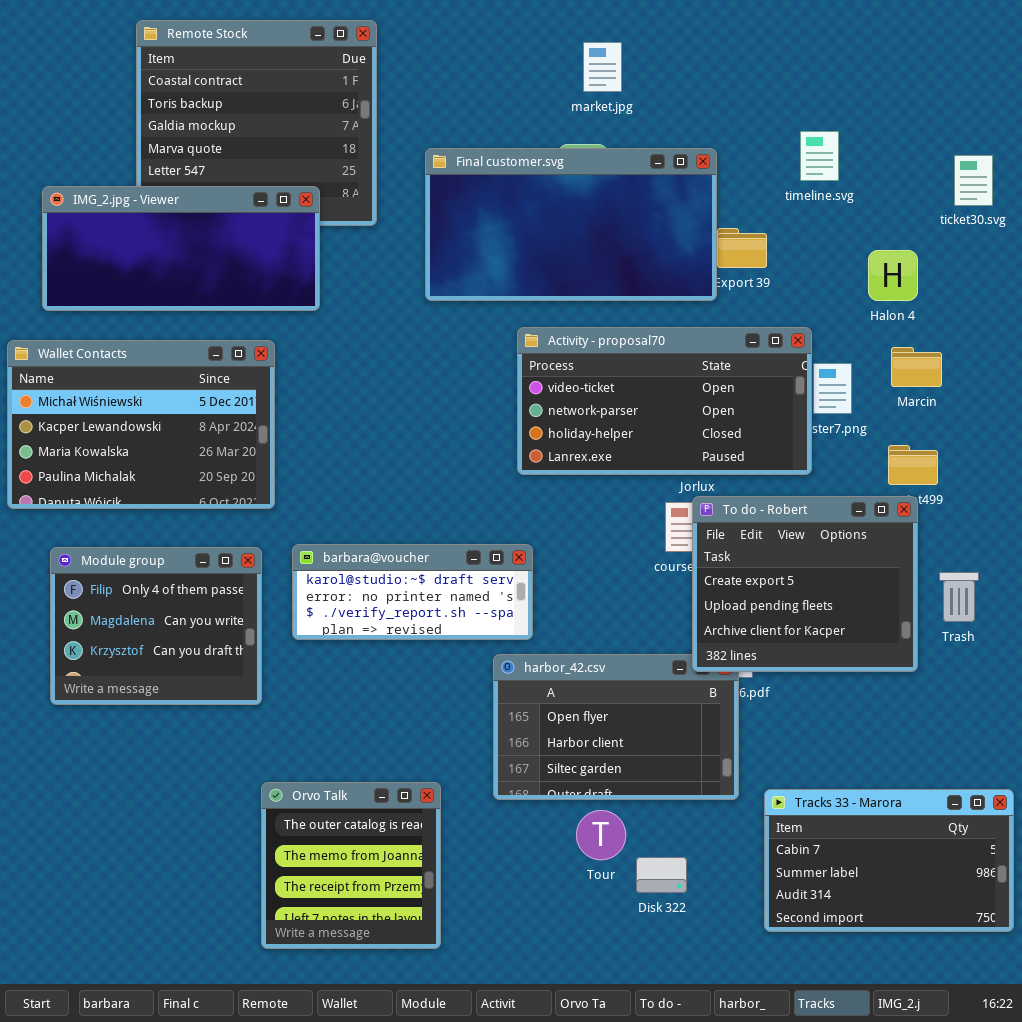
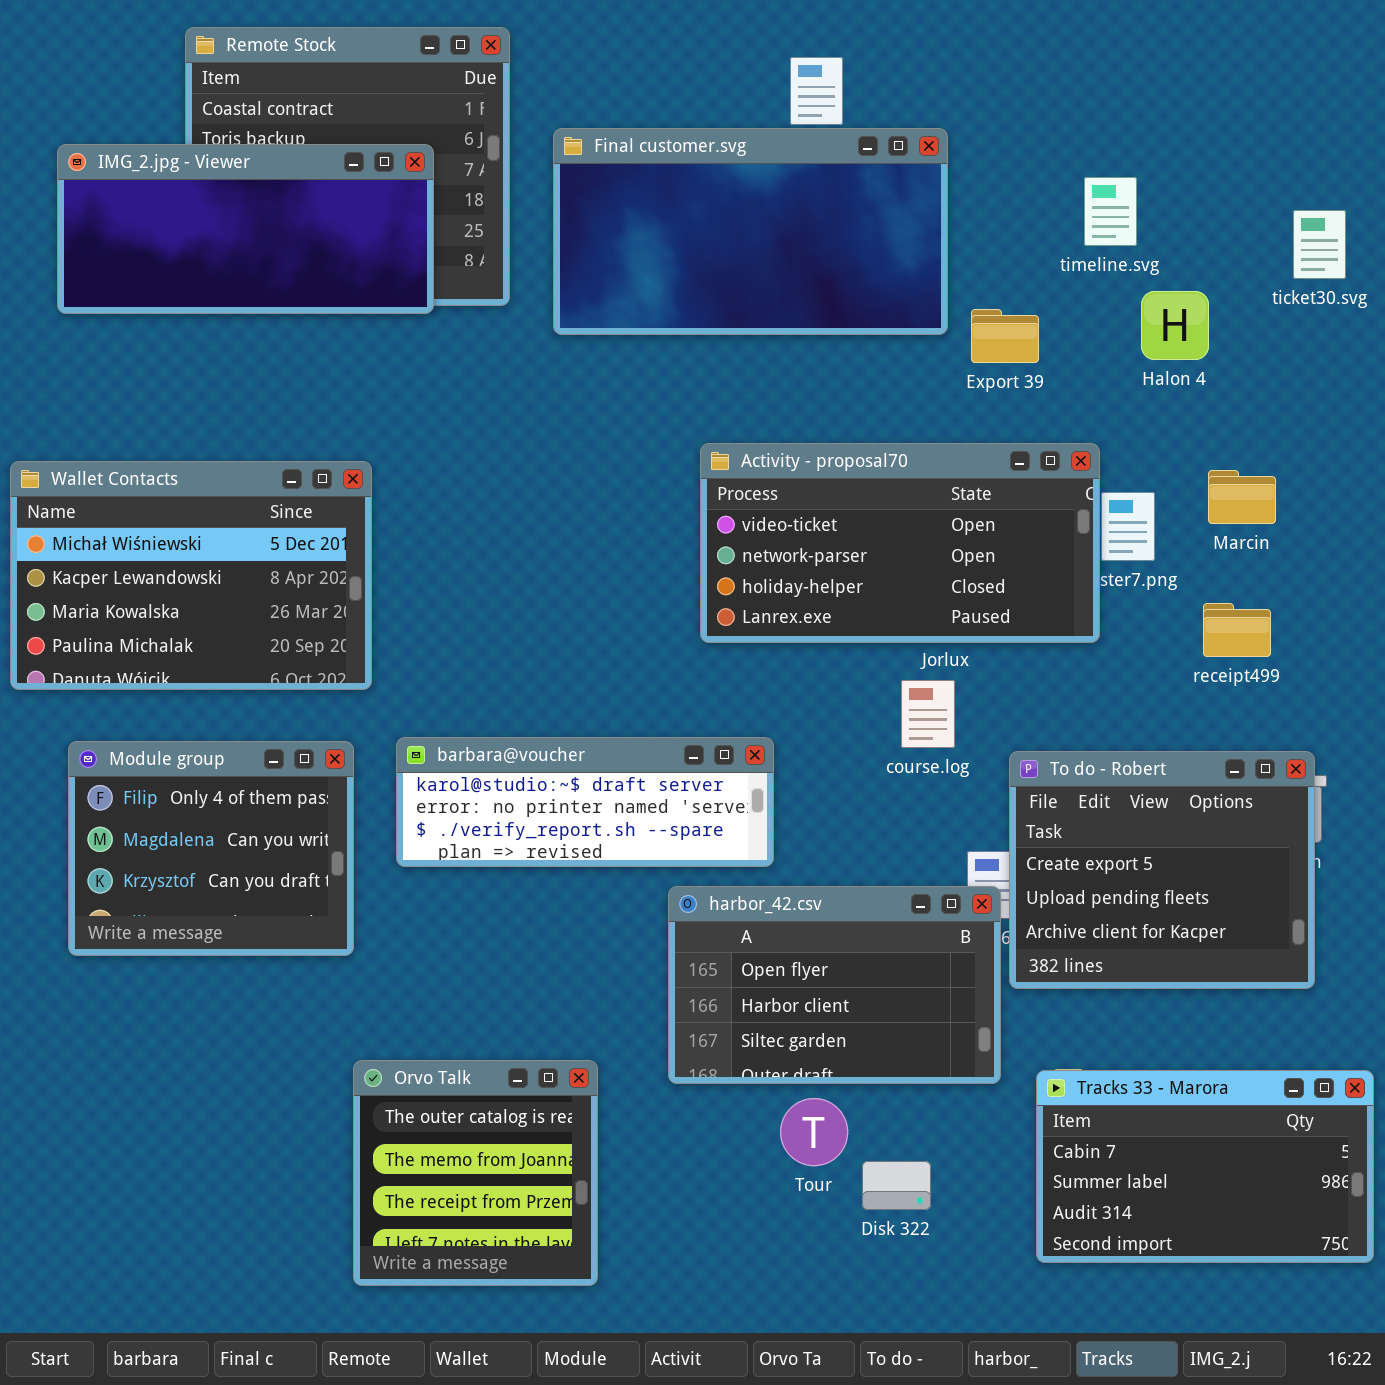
Final customer.svg: [425,148,717,301] -> [553,128,948,335], moved
IMG_2.jpg - Viewer: [42,186,320,311] -> [57,144,434,314], moved
Halon 4: [868,250,918,301] -> [1141,291,1209,360], moved
To do - Robert: [692,496,918,672] -> [1009,751,1315,989], moved
barbara@voucher: [292,544,533,640] -> [396,737,774,867], resized

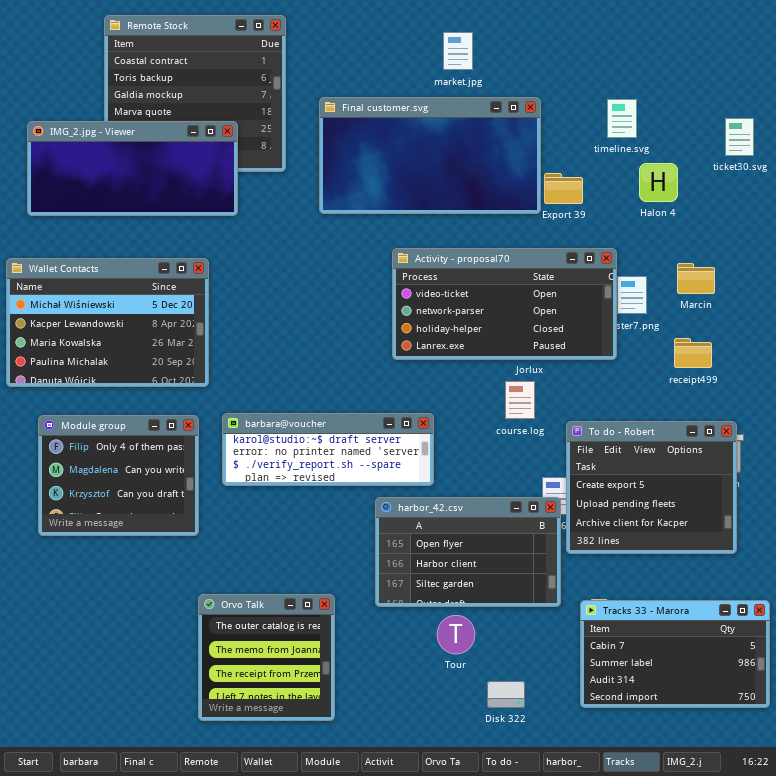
Final customer.svg: [553,128,948,335] -> [319,97,541,214], moved
IMG_2.jpg - Viewer: [57,144,434,314] -> [27,121,238,216], moved
Disk 322: [862,1161,931,1210] -> [487,681,525,708], moved

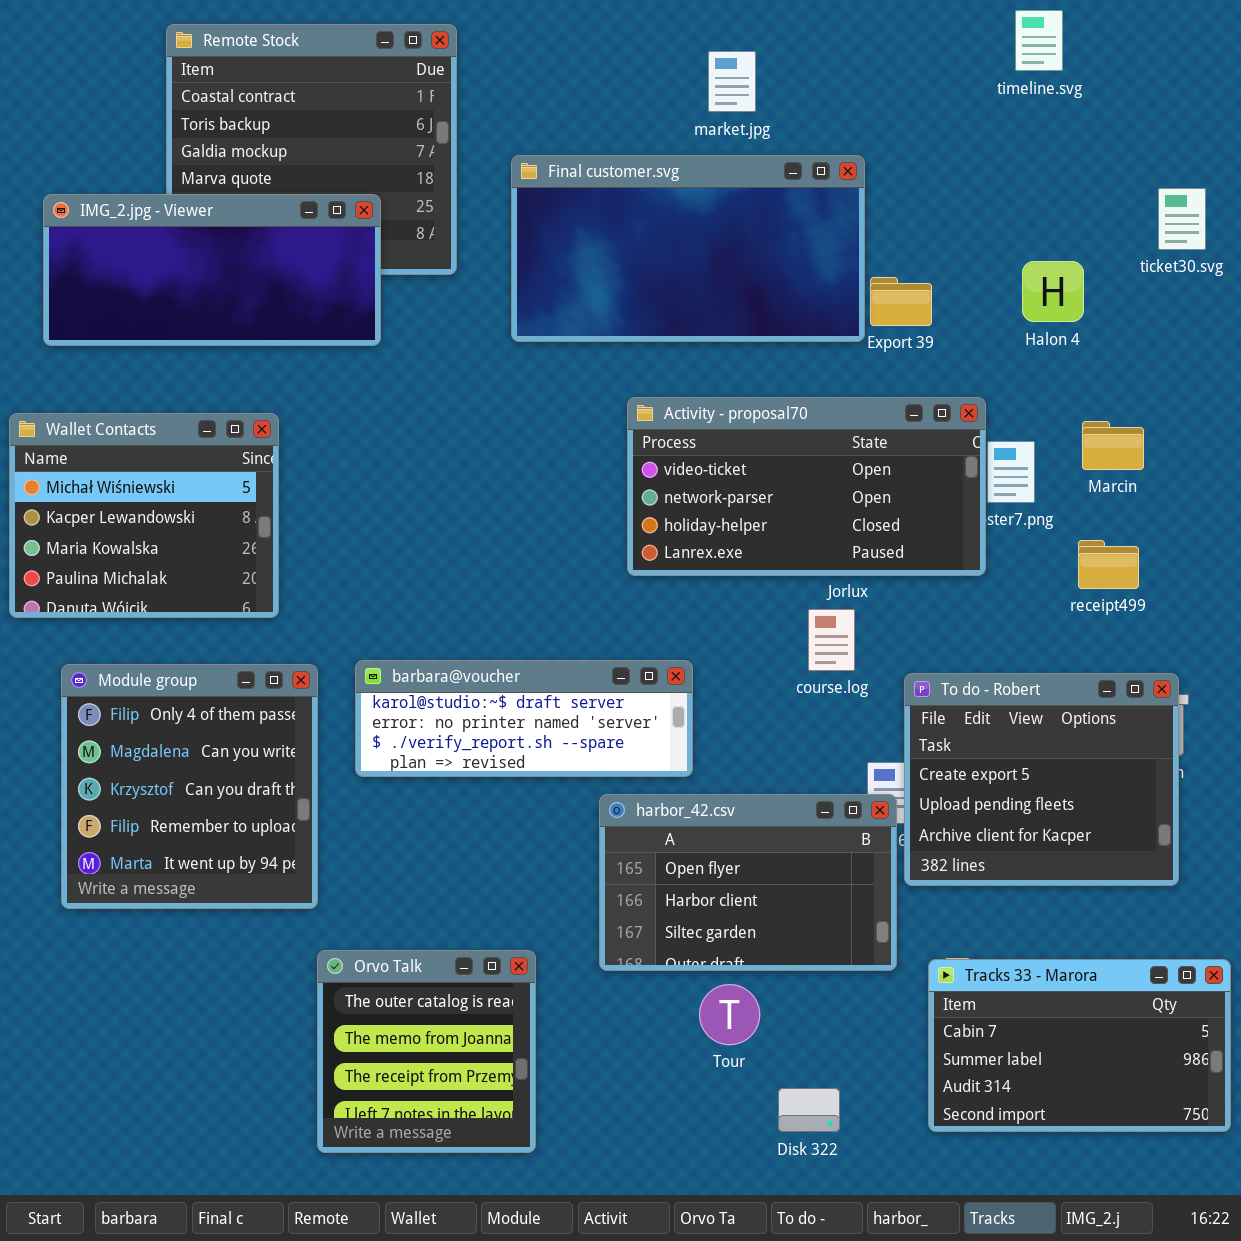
timeline.svg: [607,99,637,138] -> [1015,10,1063,71], moved
Wallet Contacts: [6,258,209,387] -> [9,413,279,618], resized
Module group: [38,415,199,536] -> [61,664,318,909], resized

